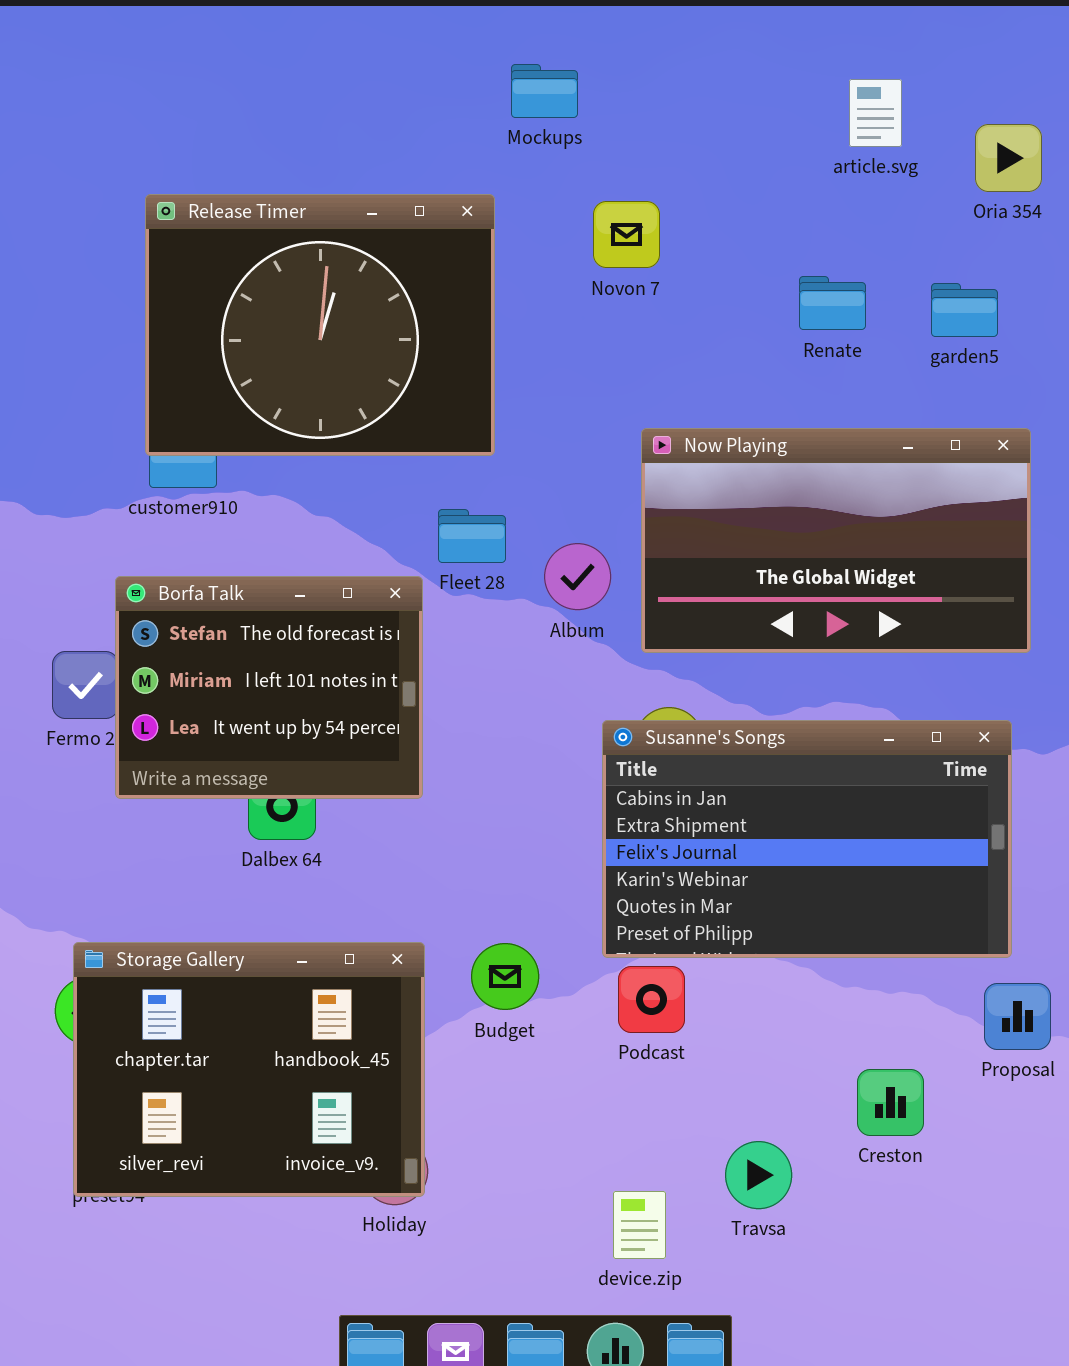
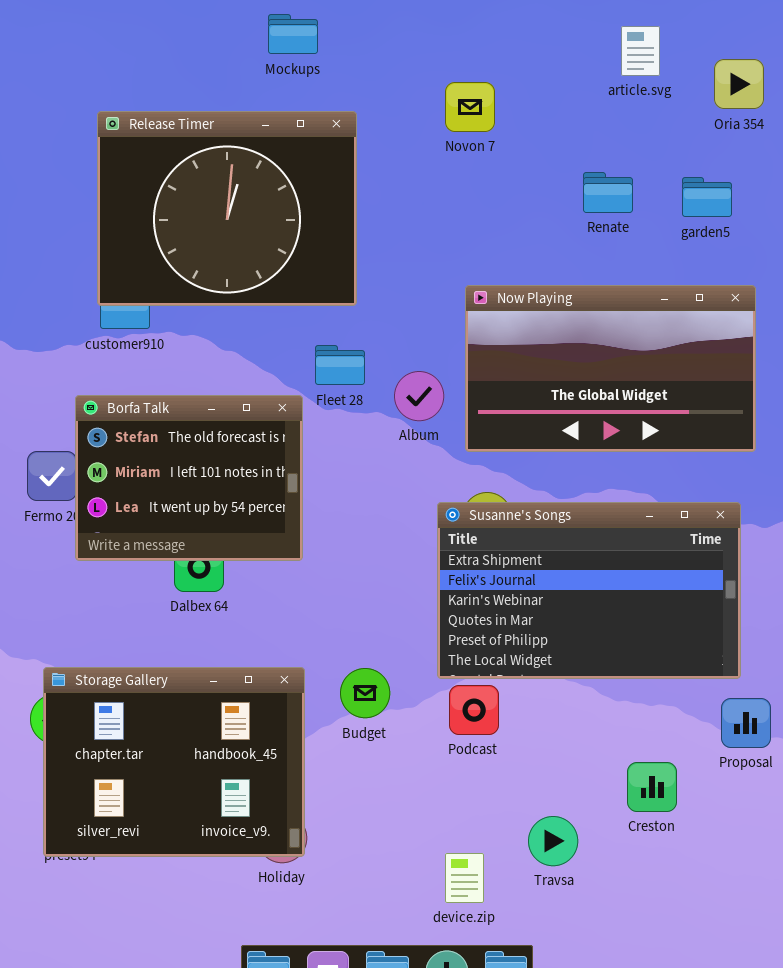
Mockups: [511,64,578,118] -> [268,14,318,54], moved
Novon 7: [593,201,660,268] -> [445,82,495,132], moved
Susanne's Songs: [602,720,1012,958] -> [437,502,741,679], scrolled down 1 row

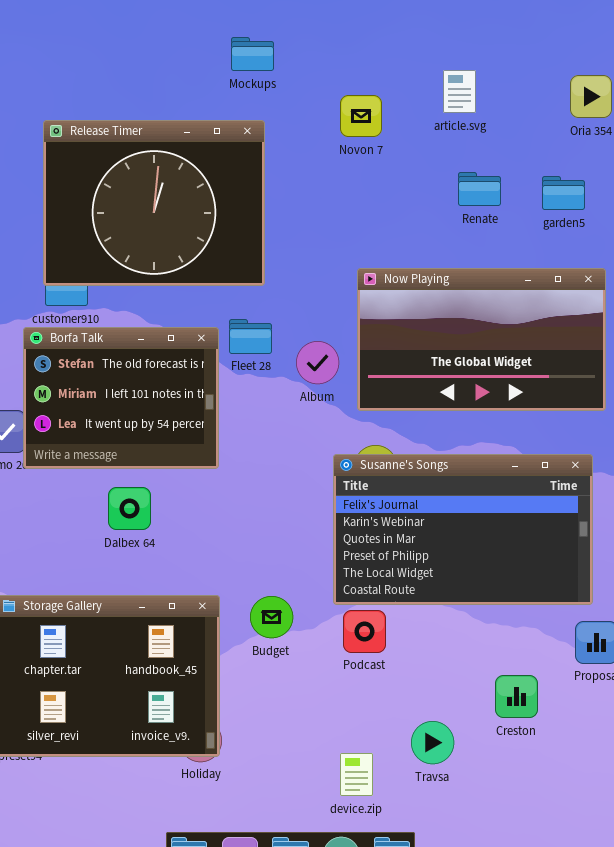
Mockups: [268,14,318,54] -> [231,37,274,71], moved
article.svg: [621,26,660,76] -> [443,70,476,113], moved
Borfa Talk: [75,395,303,561] -> [23,327,219,469], moved
Susanne's Songs: [437,502,741,679] -> [333,454,593,605], scrolled down 1 row

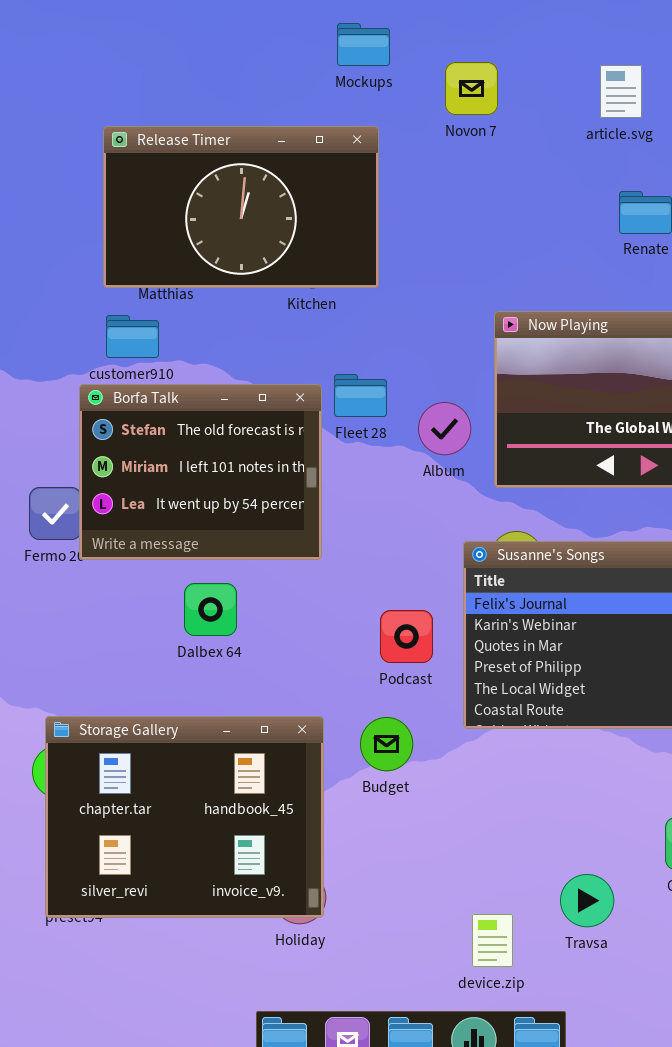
Novon 7: [340,95,382,137] -> [445,62,498,115], moved
Release Timer: [43,120,265,286] -> [103,126,379,288], resized
Podcast: [343,610,386,653] -> [380,610,433,663], moved

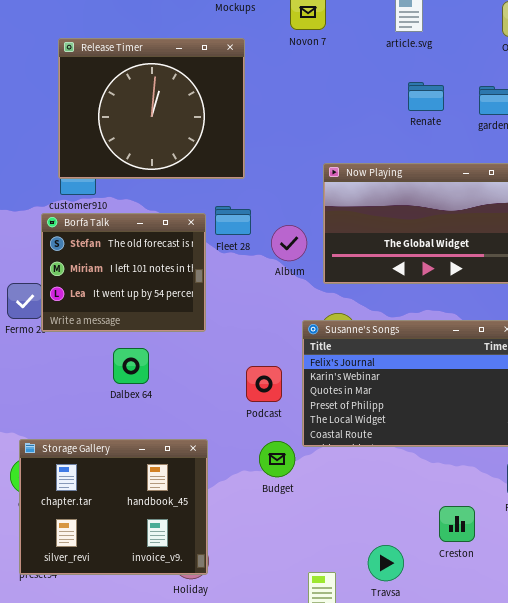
Release Timer: [103,126,379,288] -> [58,38,245,179], resized
Budget: [360,717,413,771] -> [259,441,295,477], moved

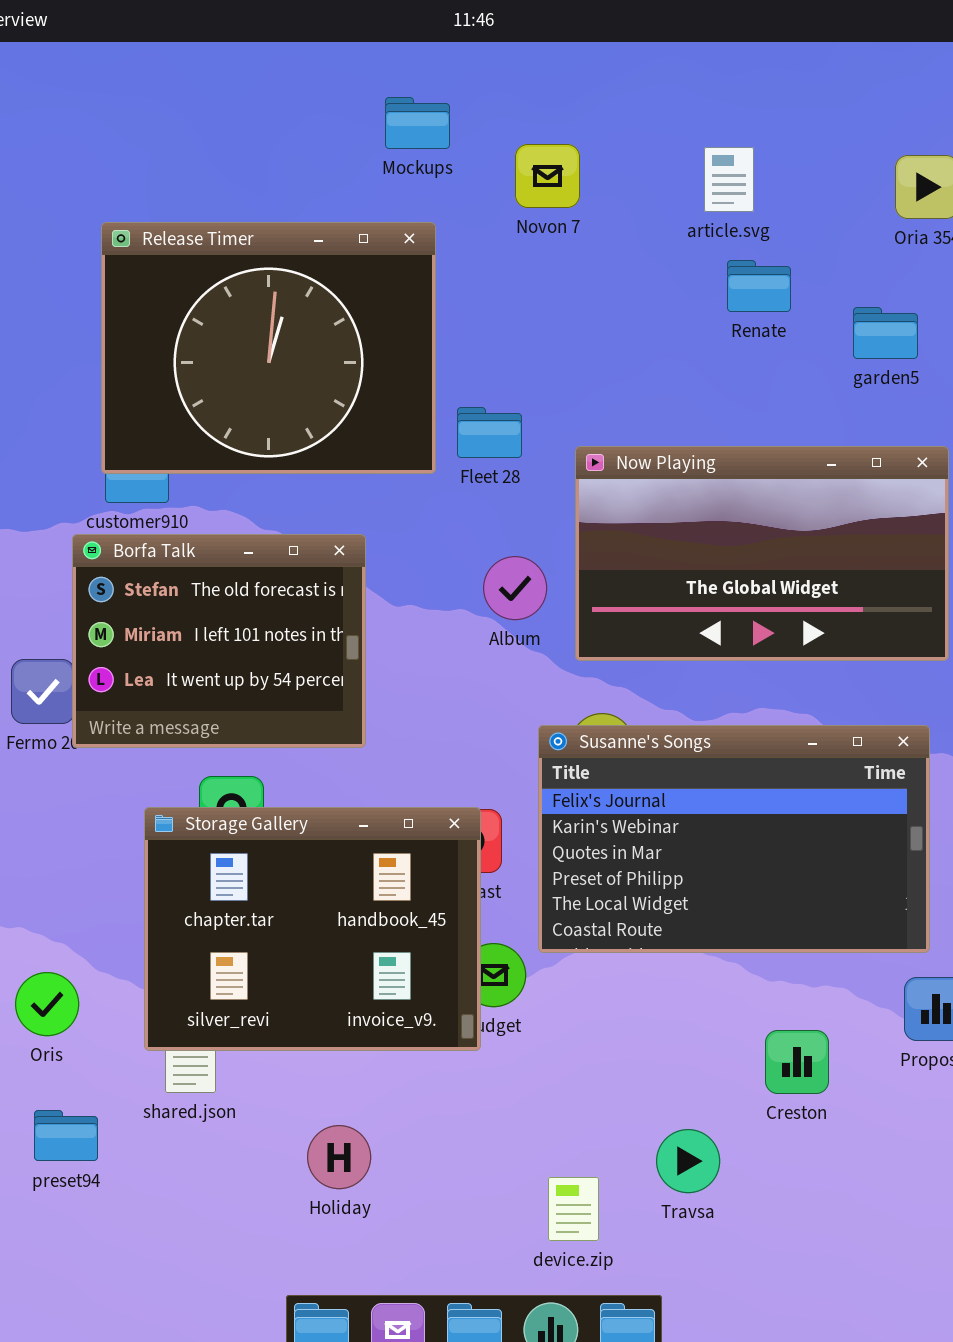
Renate: [408,82,444,111] -> [727,260,791,312], moved
Fleet 28: [215,206,251,235] -> [457,407,522,458], moved
Storage Gallery: [19,439,208,575] -> [144,807,481,1051], moved
Creston: [439,506,475,542] -> [765,1030,829,1094], moved

